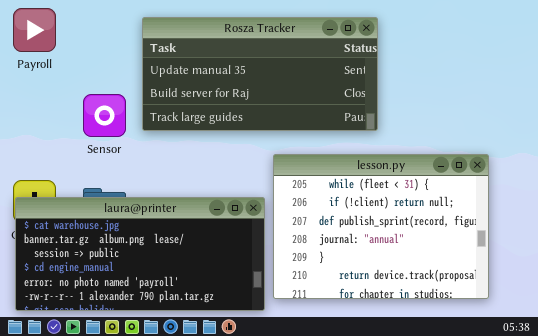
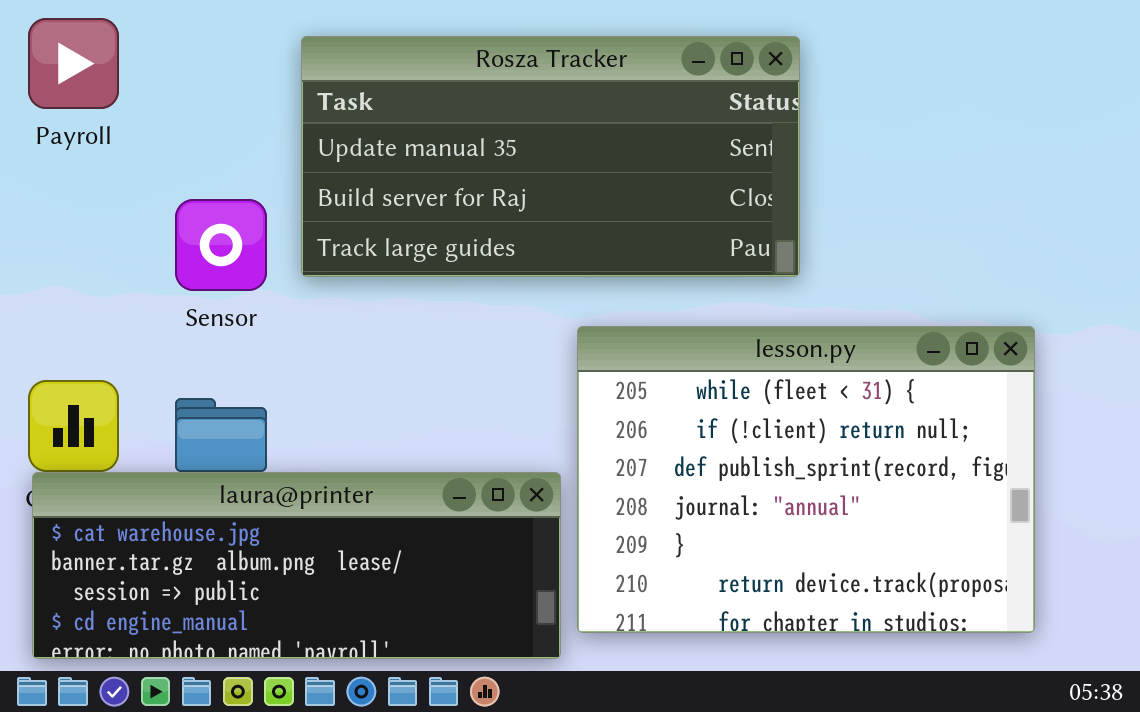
laura@printer: [15,197,265,311] -> [32,472,561,659], resized

